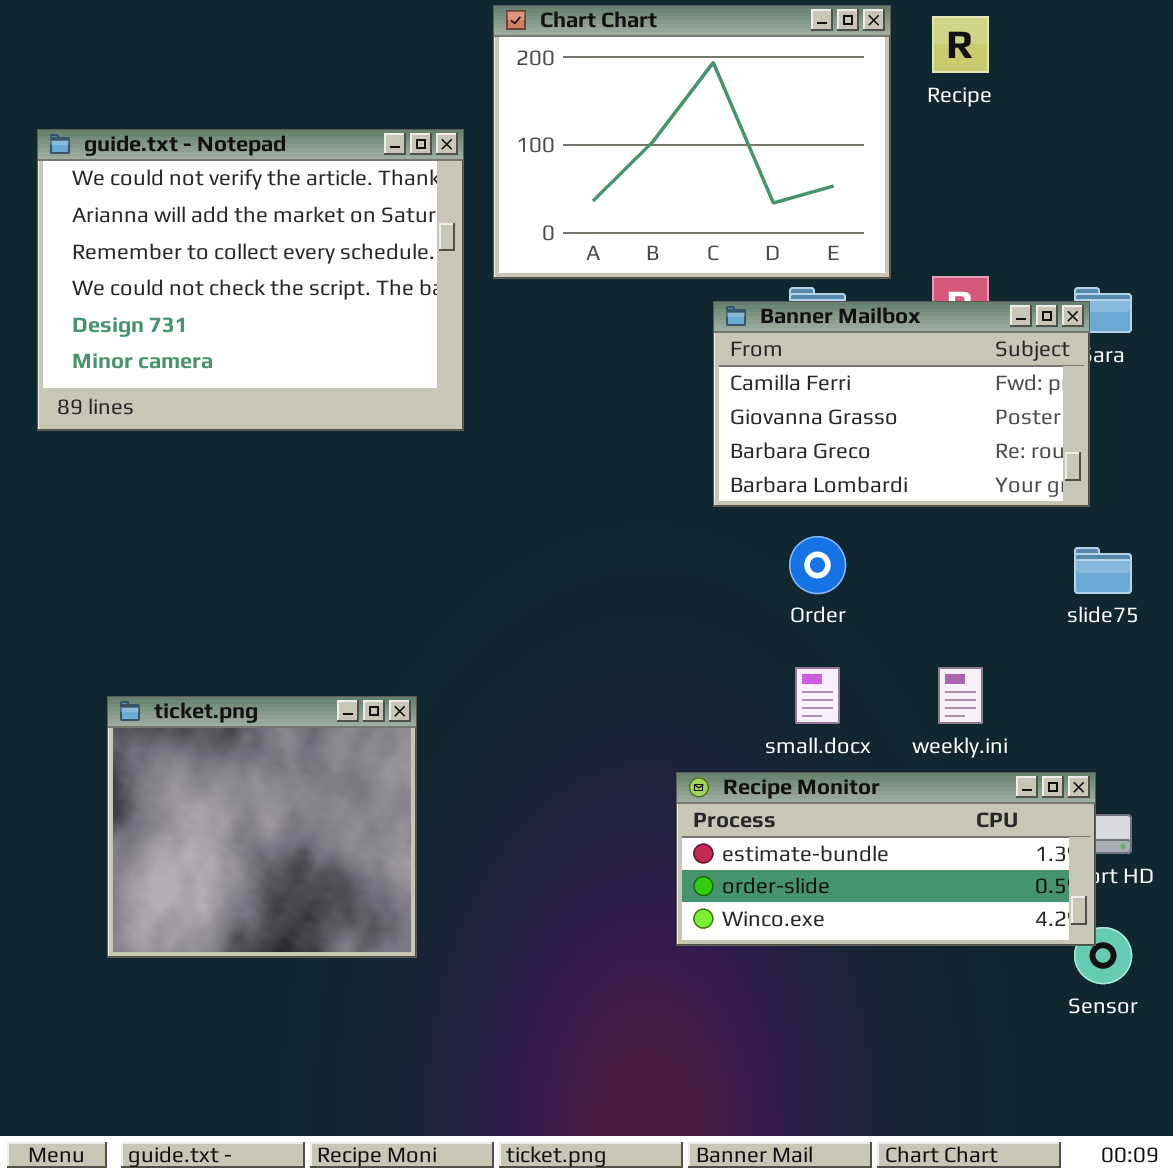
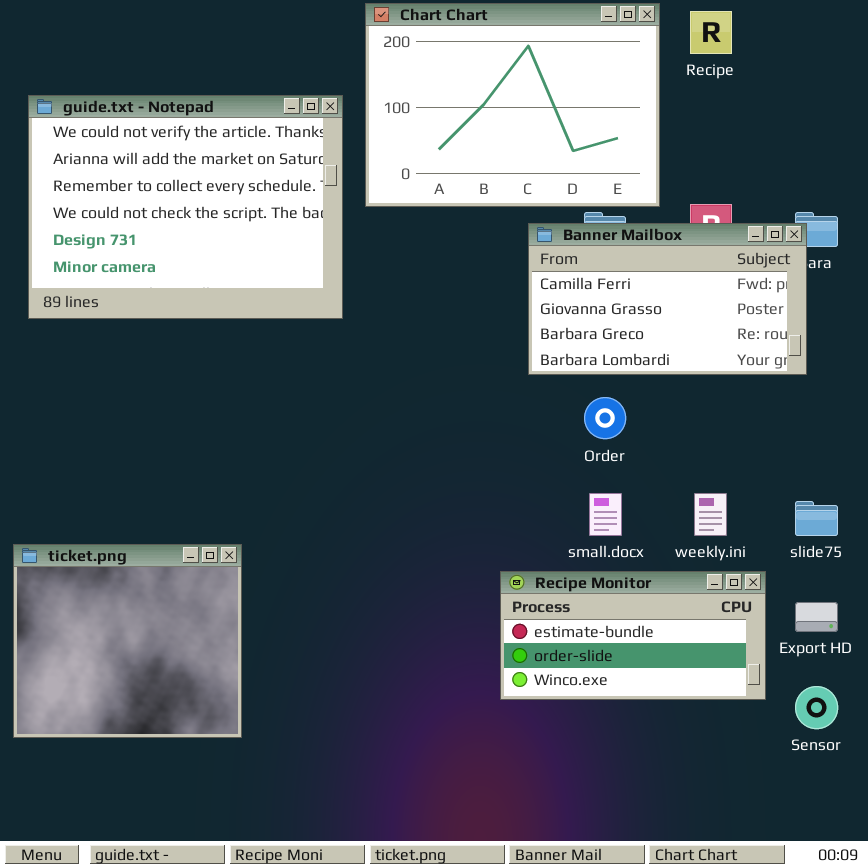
slide75: [1074,547,1132,594] -> [795,501,838,536], moved
ticket.png: [107,696,417,958] -> [13,544,242,738], moved
Recipe Monitor: [676,772,1096,946] -> [500,571,766,700], resized

